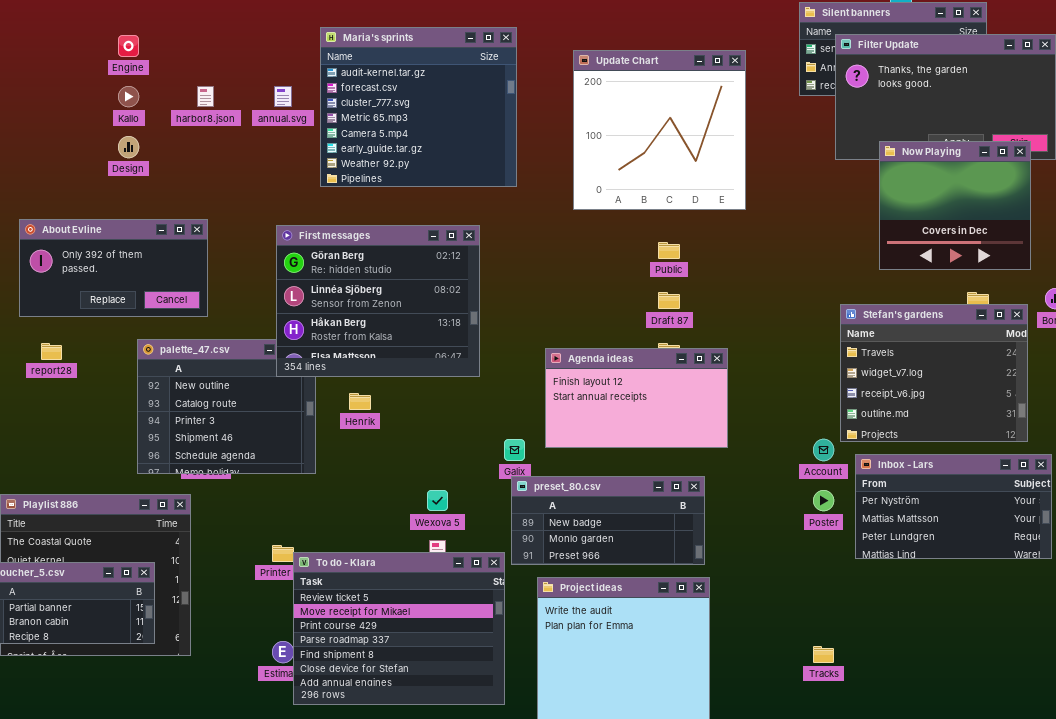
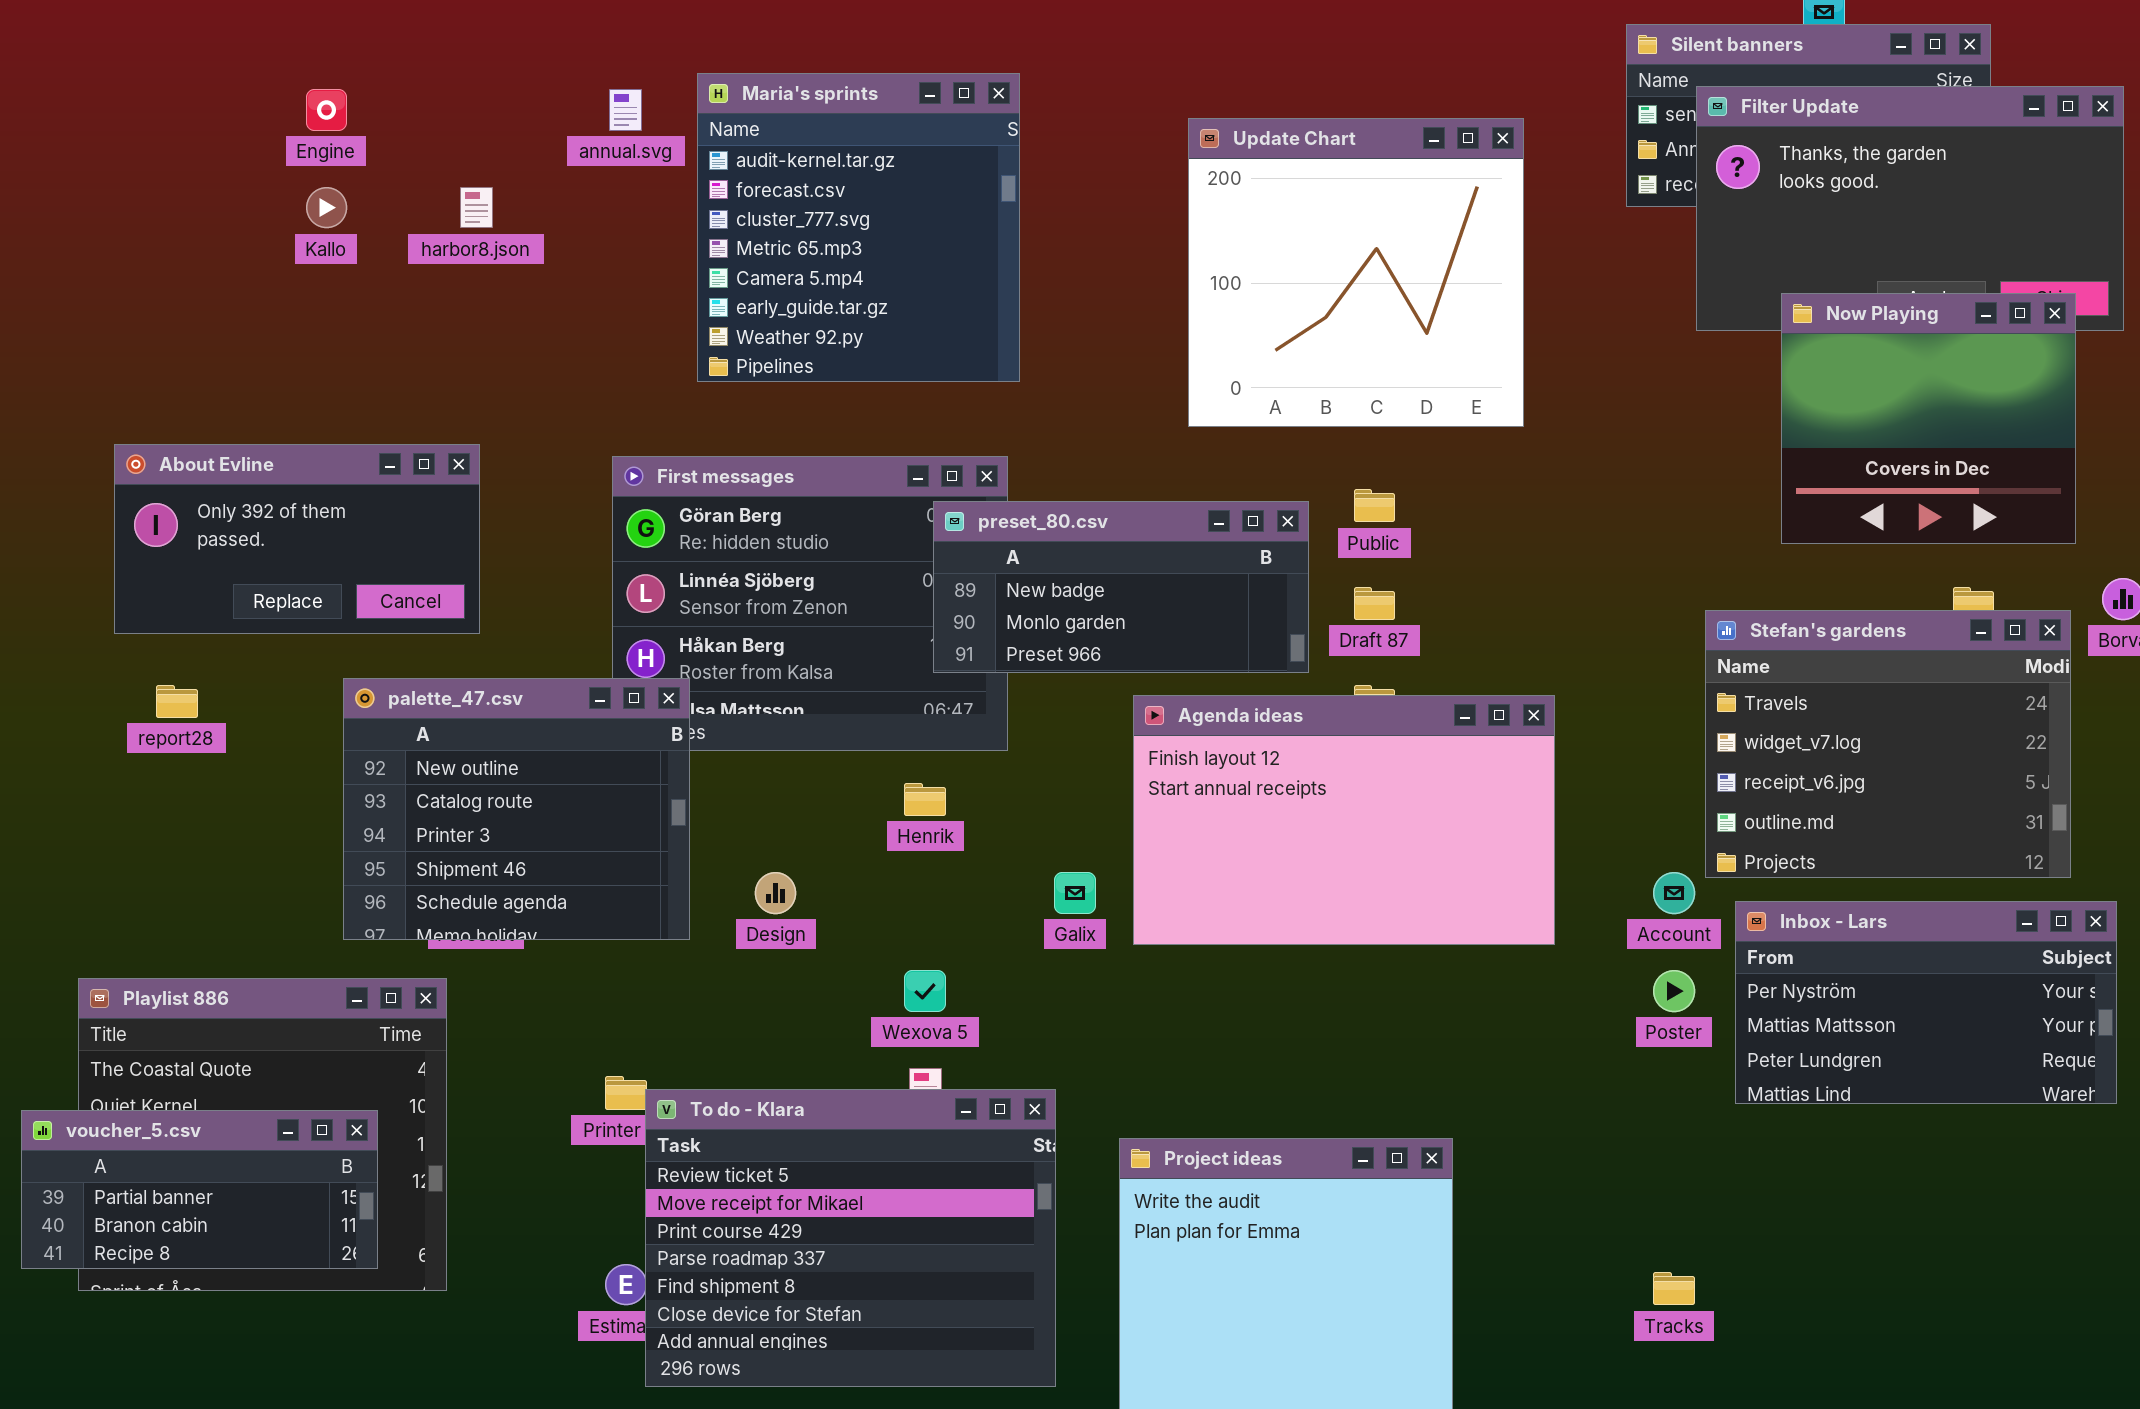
Maria's sprints: [320,27,517,187] -> [697,73,1020,382], resized
annual.svg: [274,86,292,107] -> [609,89,642,131], moved
Design: [118,136,139,158] -> [755,872,796,914], moved
palette_47.csv: [137,339,316,474] -> [343,678,690,940], raised
Agenda ideas: [545,348,728,448] -> [1133,695,1555,945], resized
Henrik: [349,393,371,410] -> [904,783,946,816], moved
preset_80.csv: [511,476,705,565] -> [933,501,1309,673], moved

